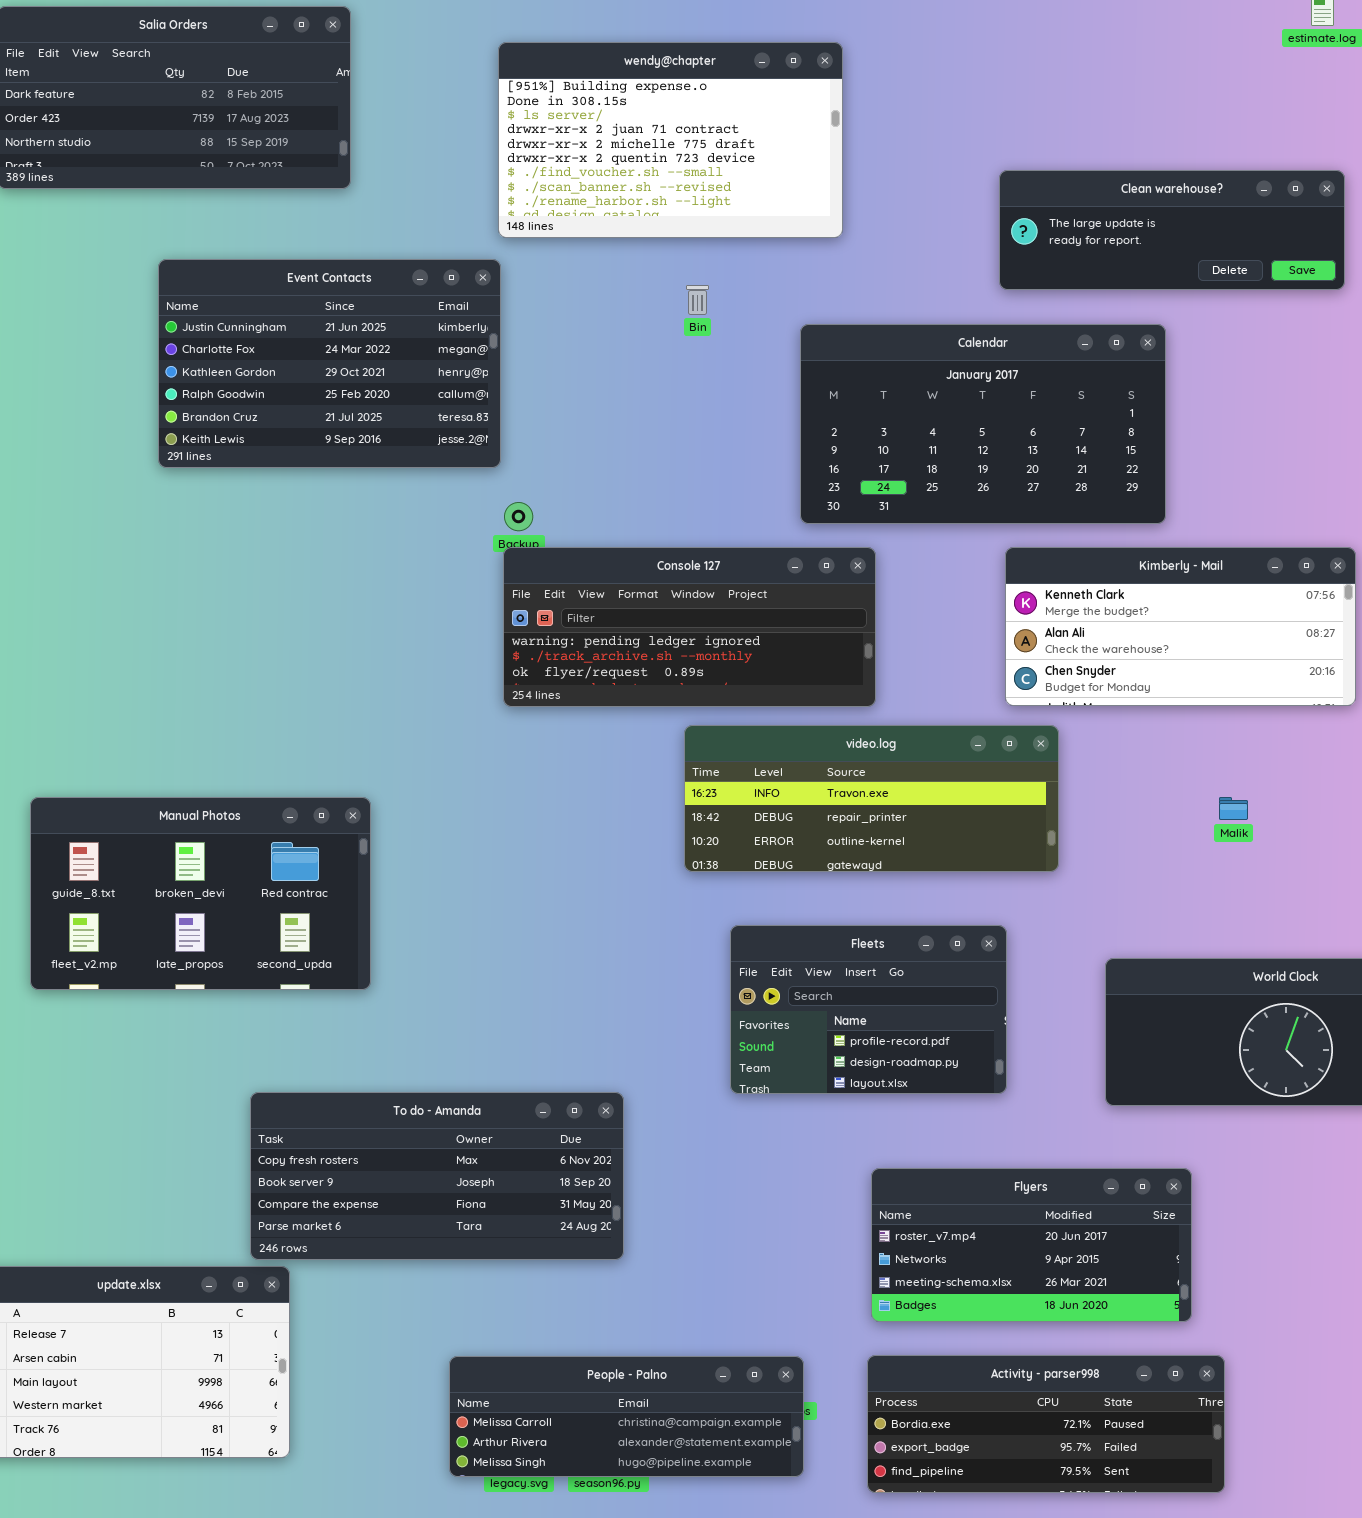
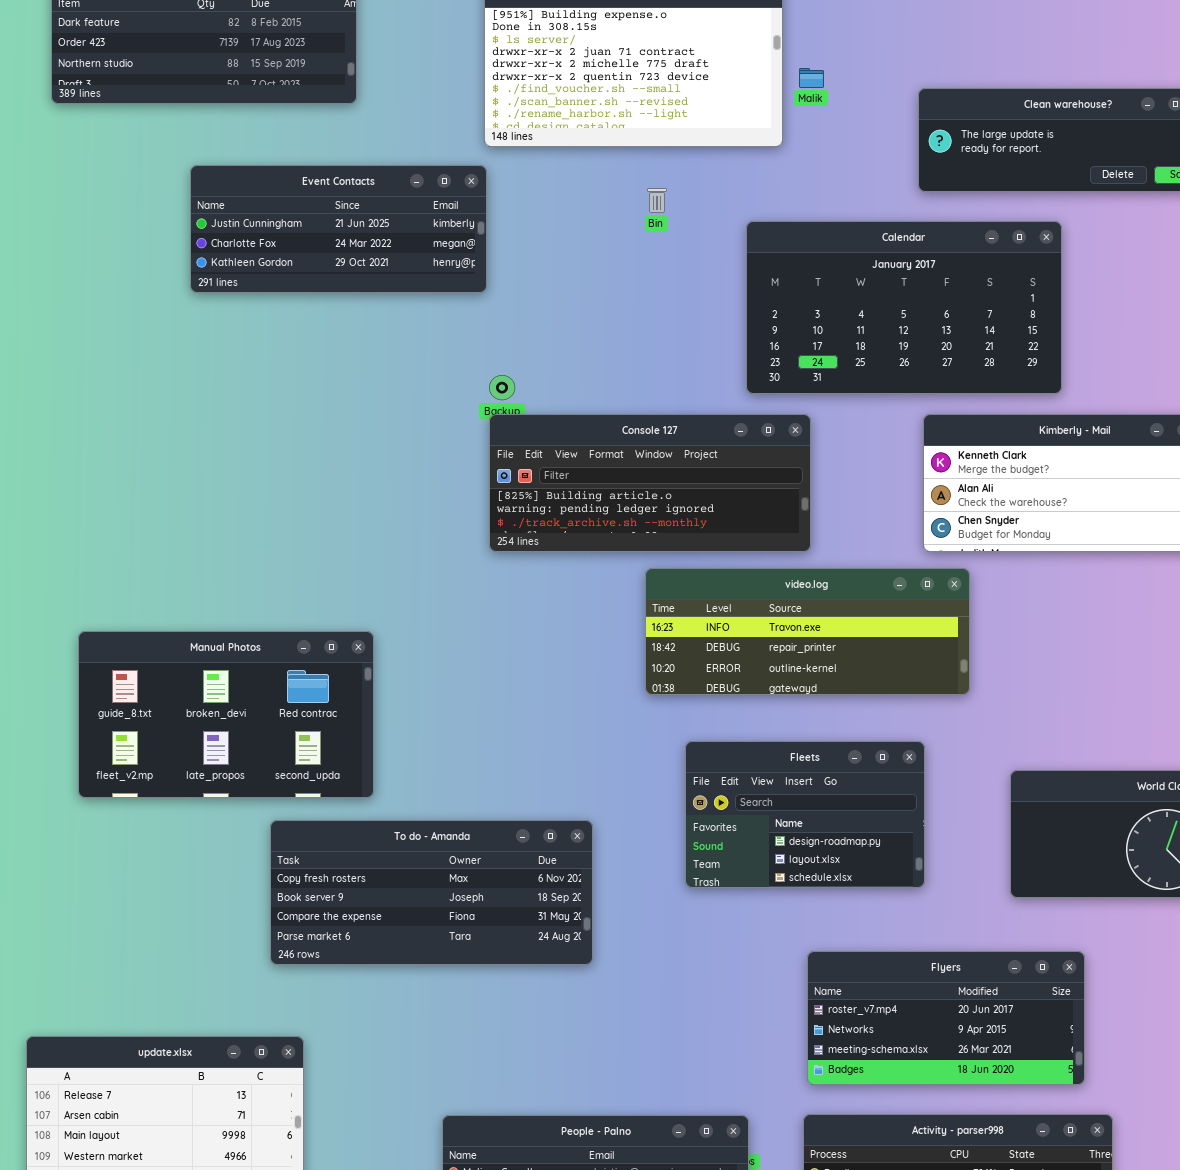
Event Contacts: [158,259,501,468] -> [190,165,487,293], resized
Console 127: [503,547,876,707] -> [489,414,811,552], scrolled up 1 row
Malik: [1219,797,1248,820] -> [799,68,824,88], moved
Fleets: [730,925,1007,1094] -> [685,741,925,888], scrolled down 1 row
To do - Amanda: [250,1092,624,1260] -> [270,820,593,965], moved

